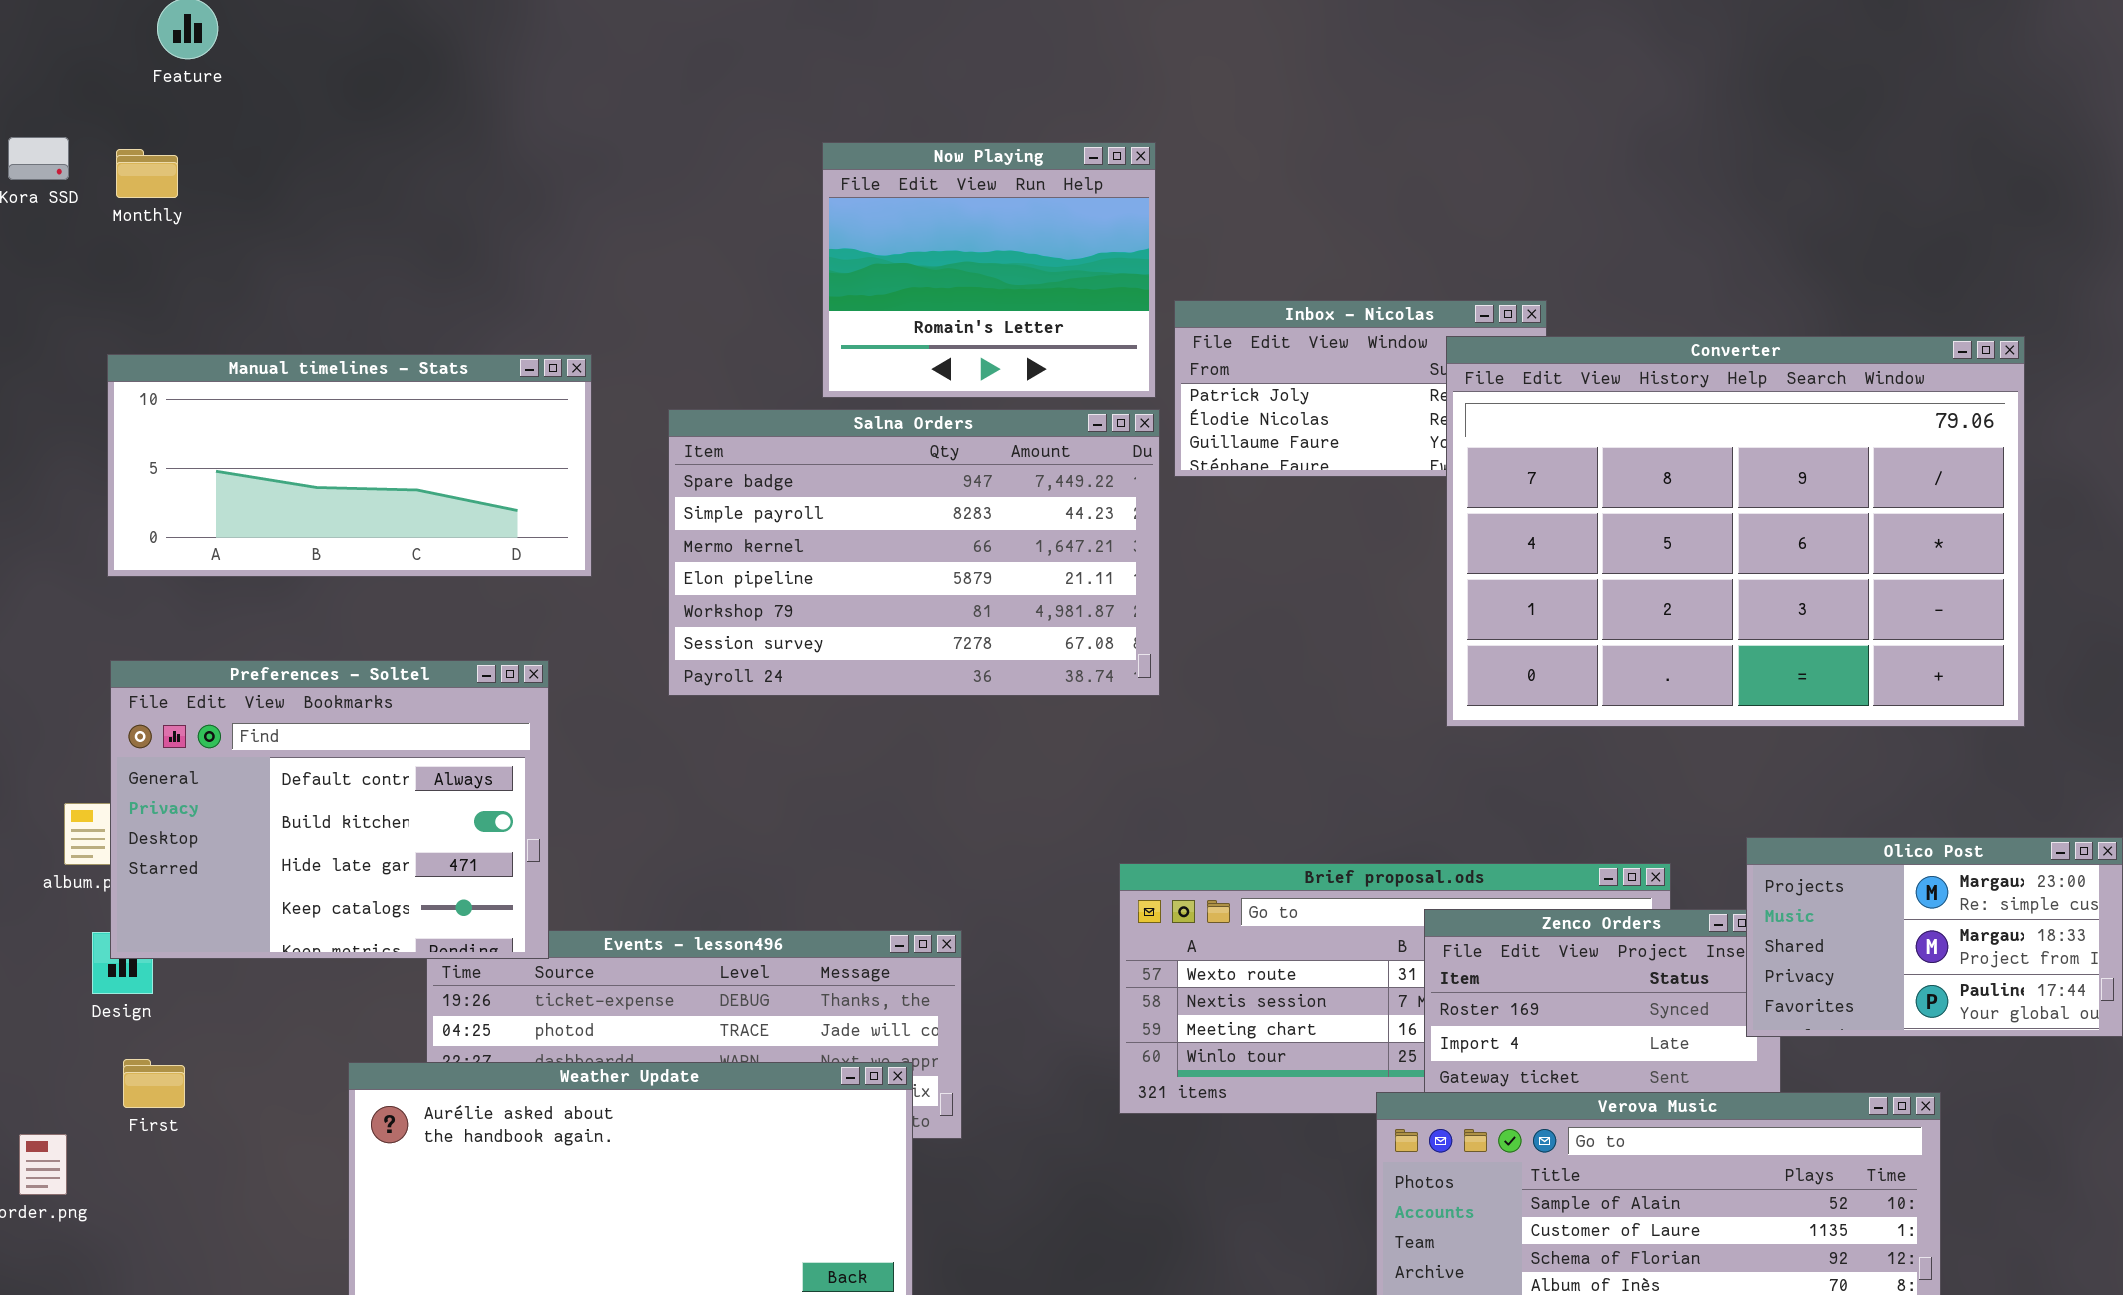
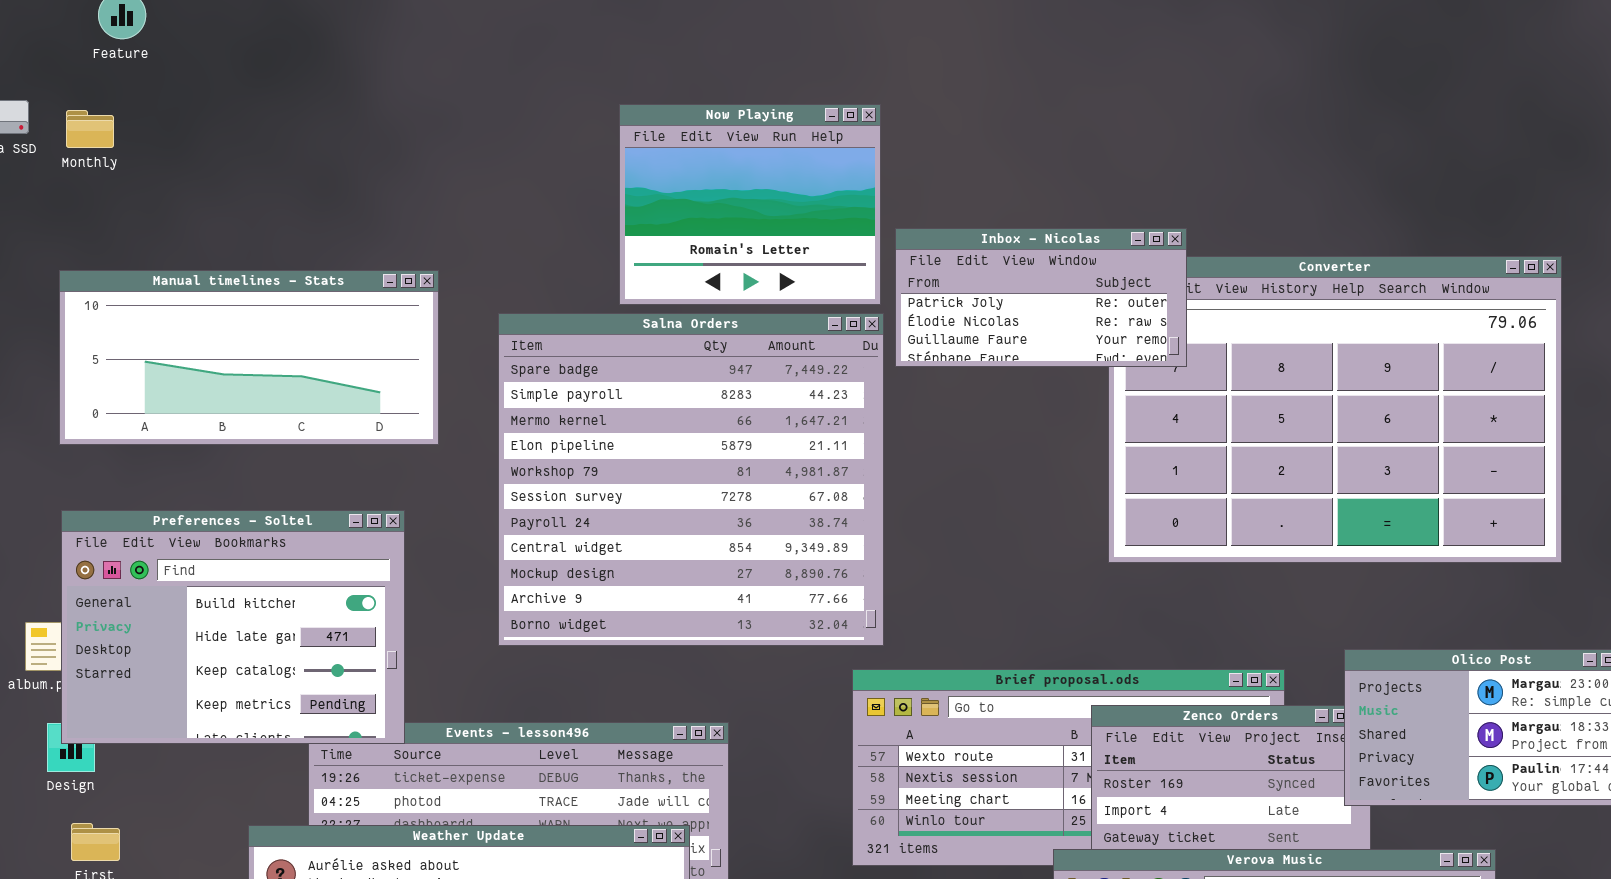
Inbox - Nicolas: [1174,300,1547,477] -> [895,228,1187,367], raised
Salna Orders: [668,409,1160,696] -> [498,313,884,646], resized
Preferences - Soltel: [110,660,549,959] -> [61,510,405,744], scrolled down 1 row

